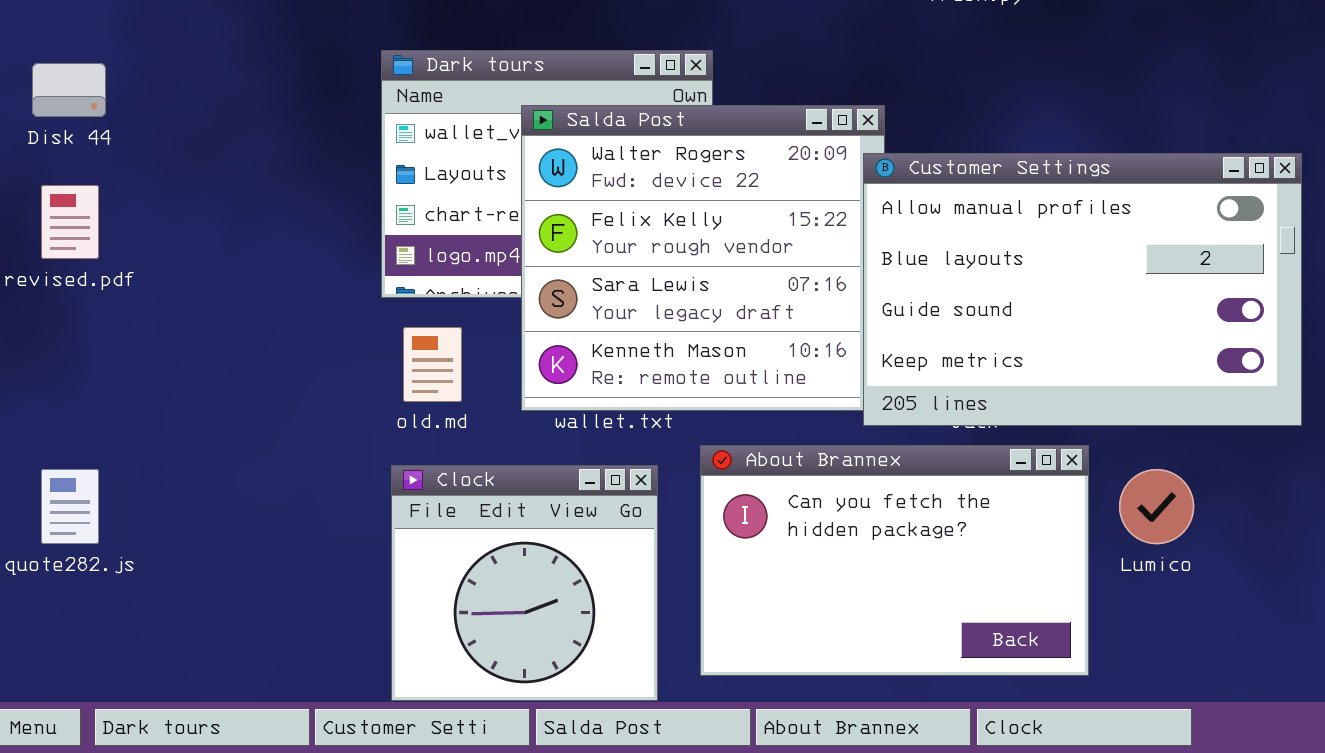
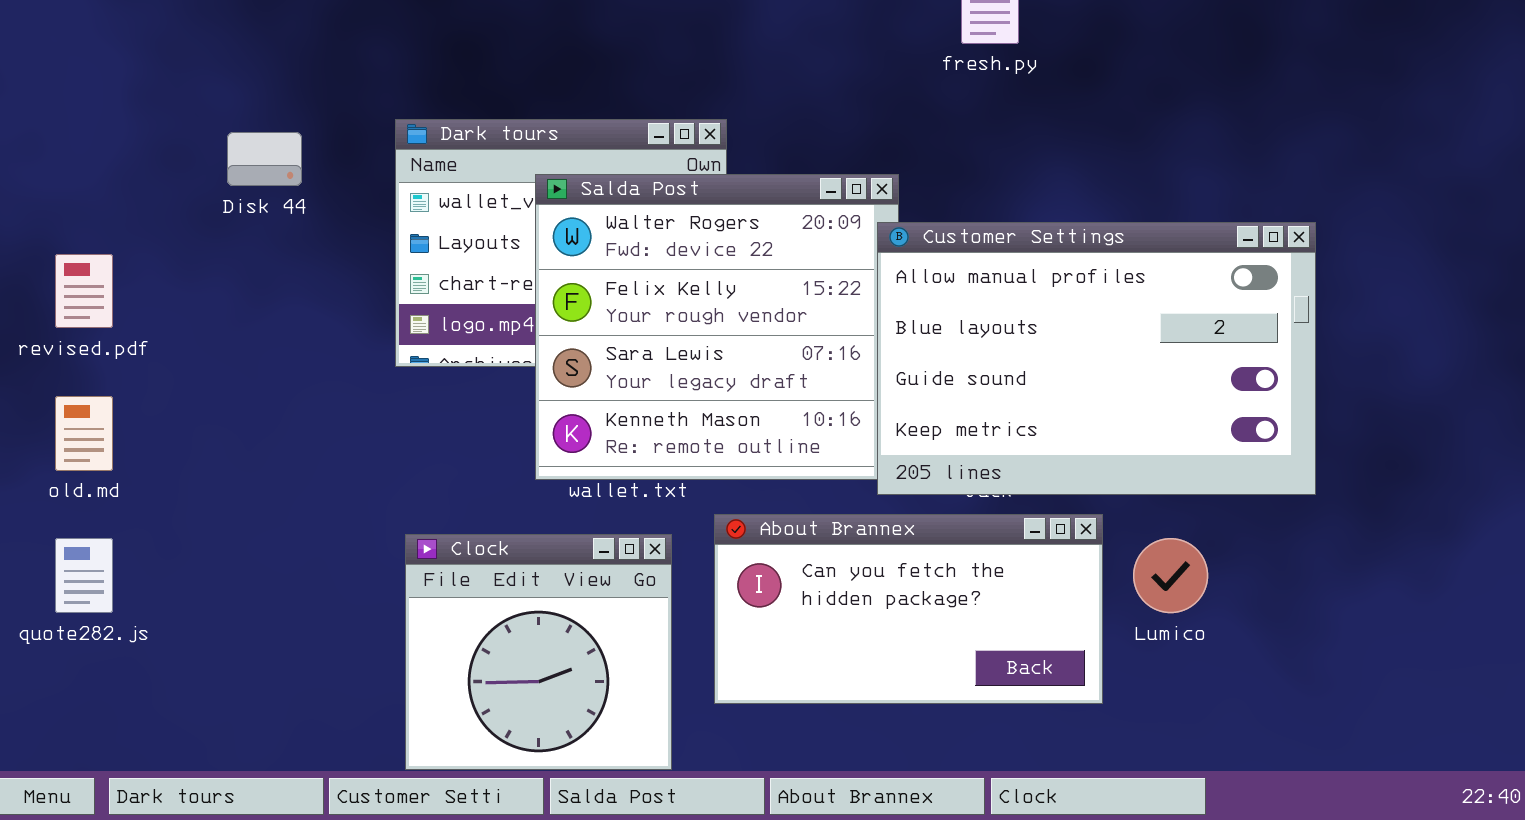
Disk 44: [32,63,106,117] -> [227,132,302,186], moved
old.md: [403,327,462,402] -> [55,396,113,471], moved
About Brannex: [700,445,1089,676] -> [714,514,1103,704], resized

